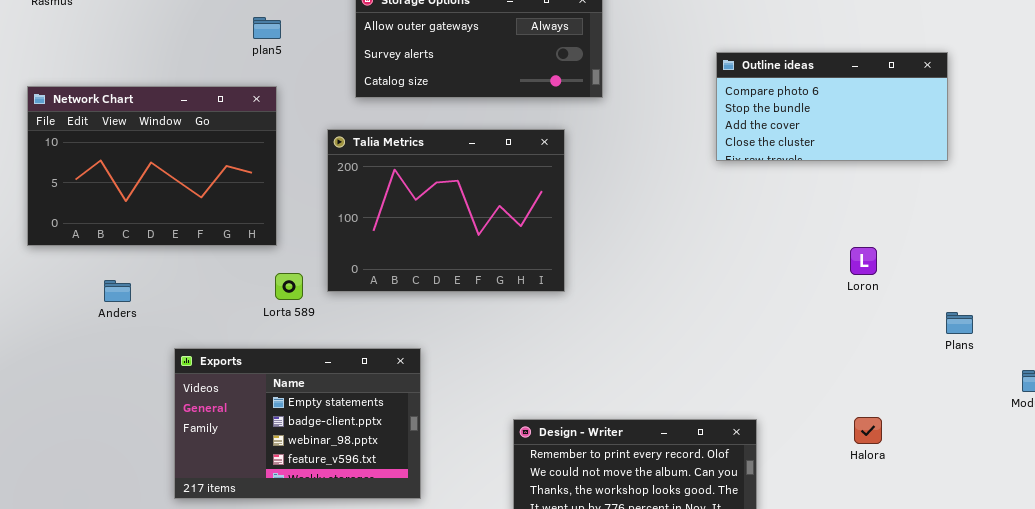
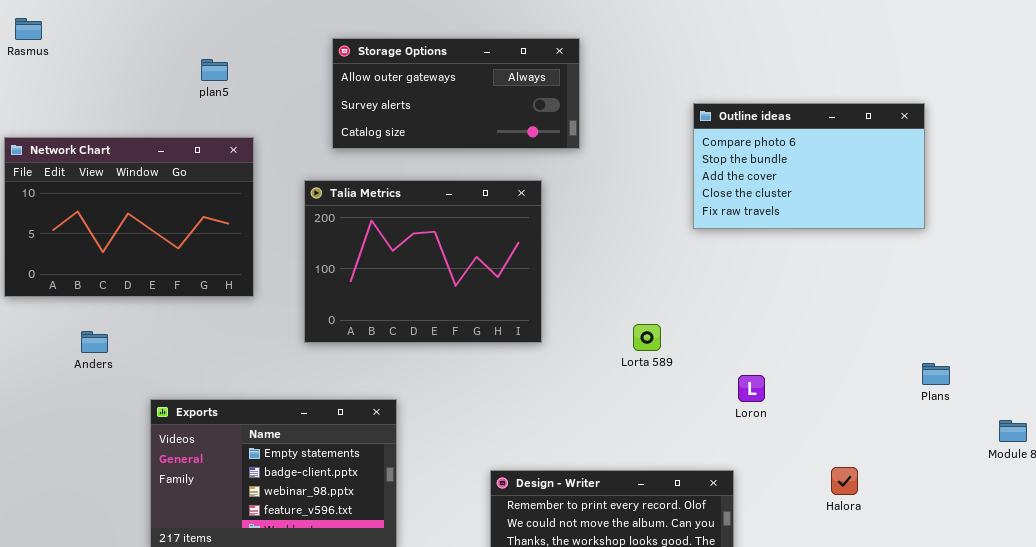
plan5: [253,17,281,39] -> [201,59,228,81], moved
Outline ideas: [716,52,948,161] -> [693,103,925,229], resized
Loron: [850,247,877,275] -> [738,375,765,402], moved
Lorta 589: [275,273,303,300] -> [633,324,661,351], moved

